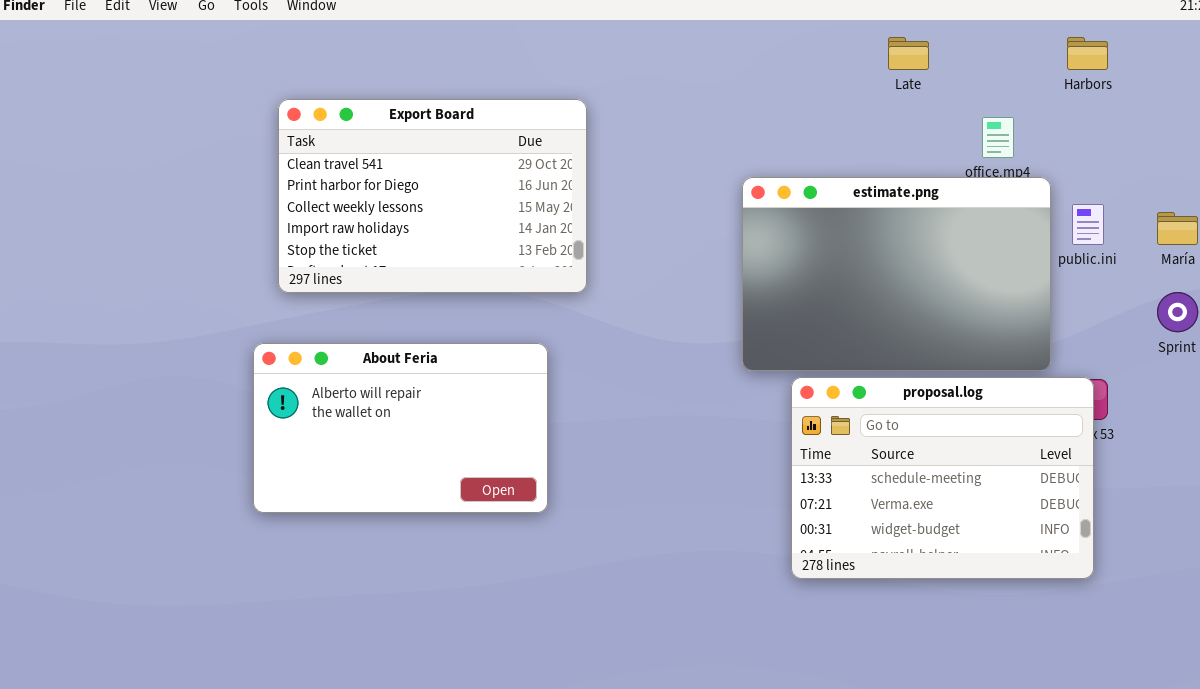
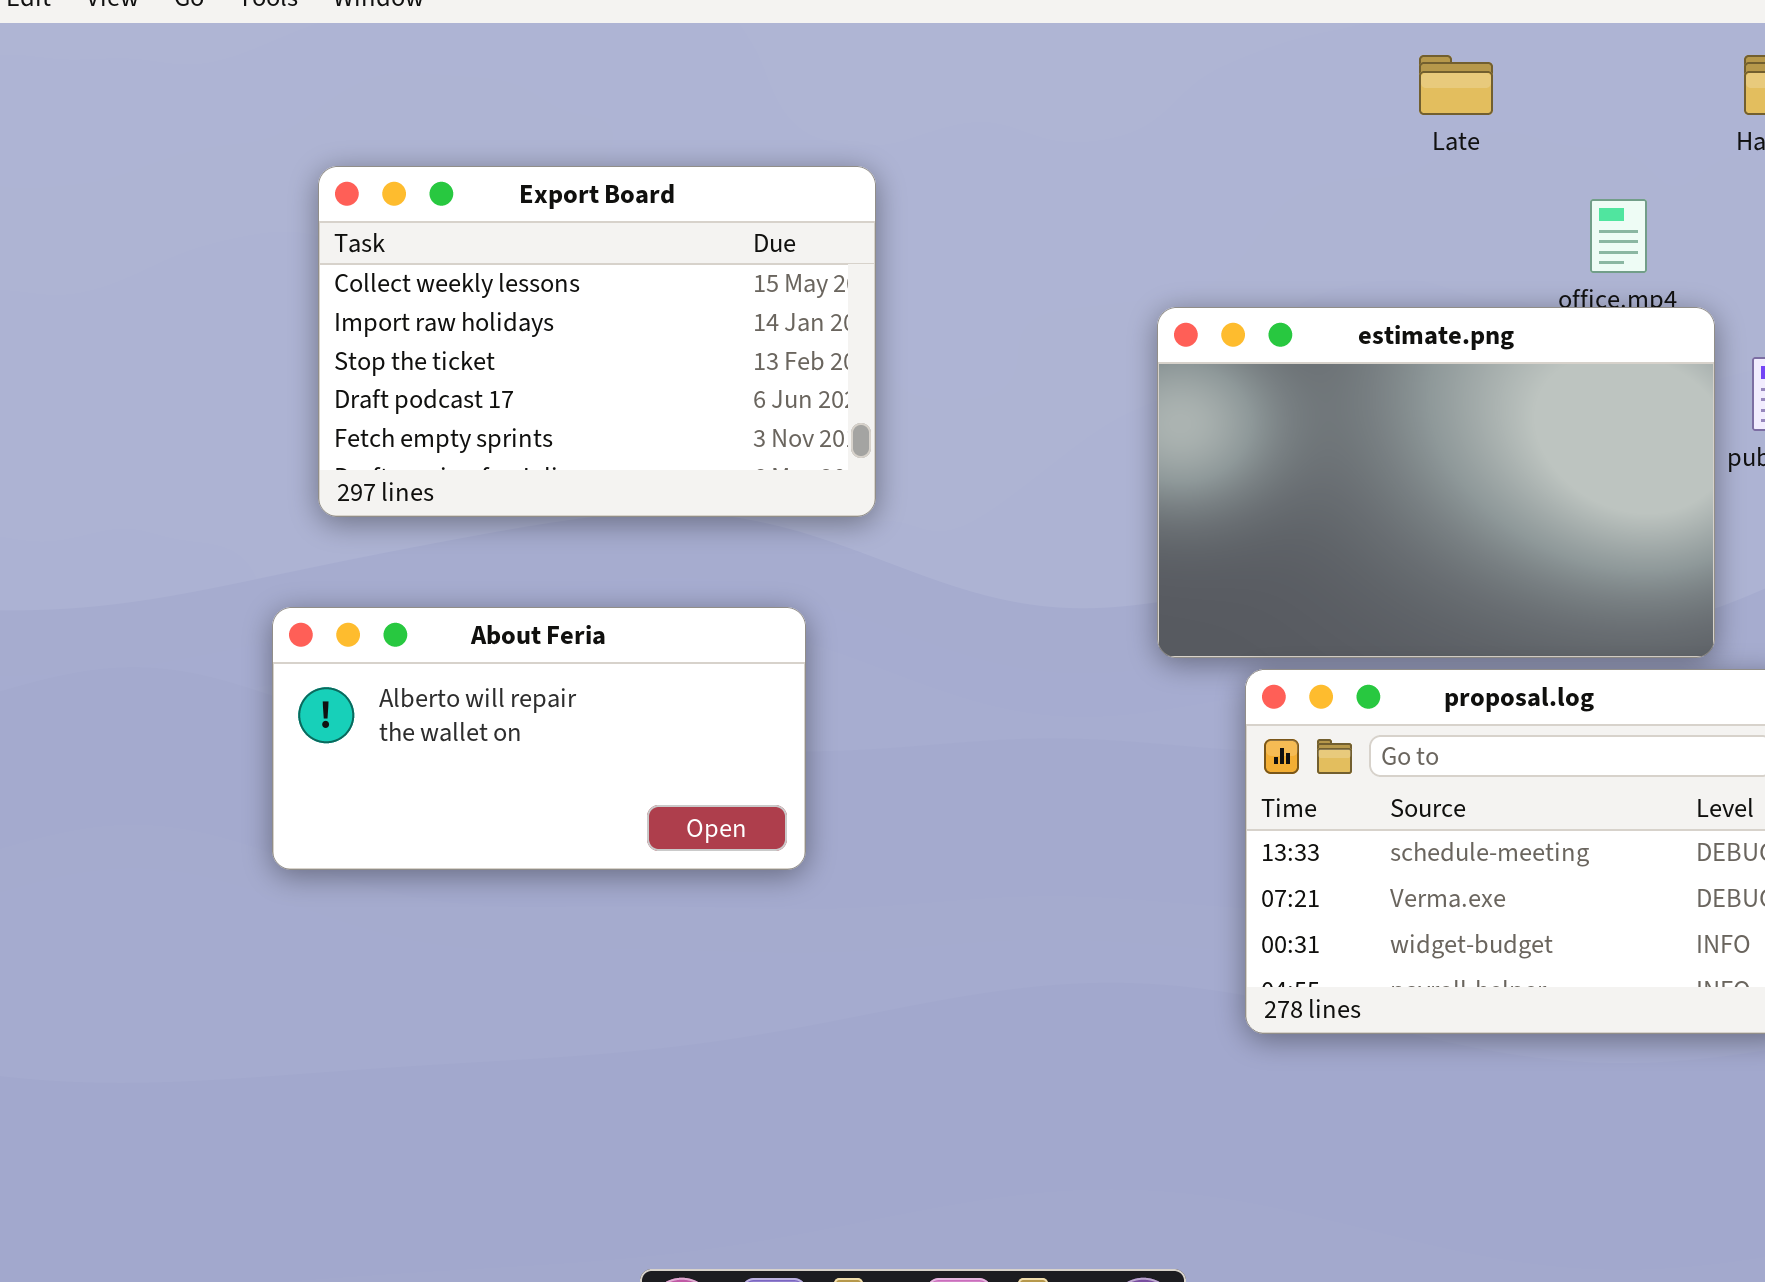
Export Board: [278,99,587,293] -> [318,166,876,517], scrolled down 2 rows
About Feria: [253,343,548,513] -> [272,607,806,870], resized

